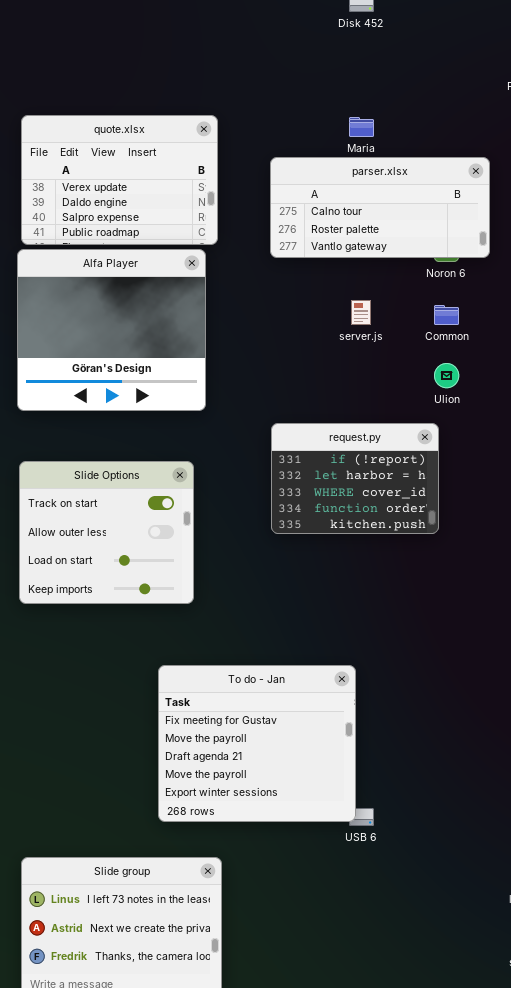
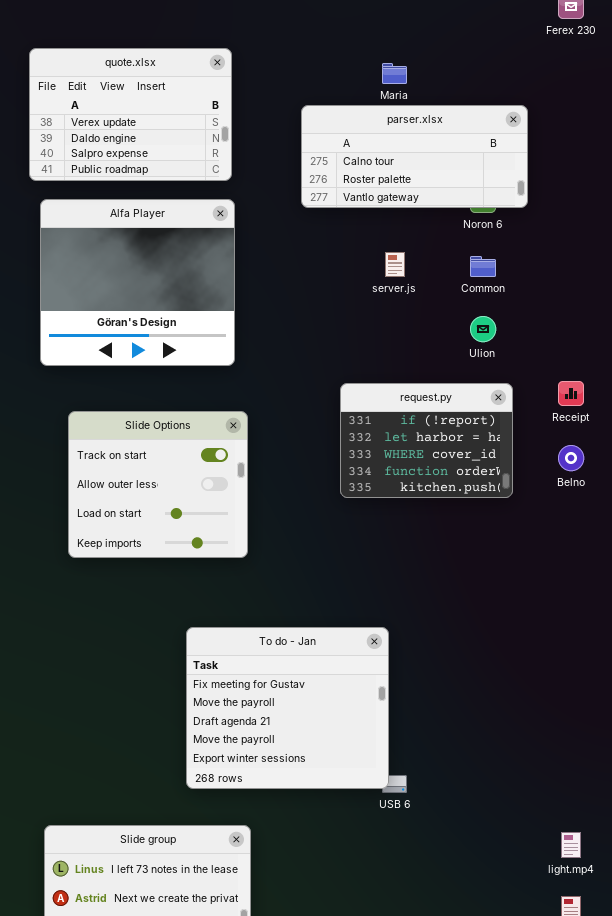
quote.xlsx: [21,115,218,245] -> [29,48,232,181], moved
request.py: [271,423,439,534] -> [340,383,513,498], moved
Slide Options: [19,461,194,604] -> [68,411,248,558], moved

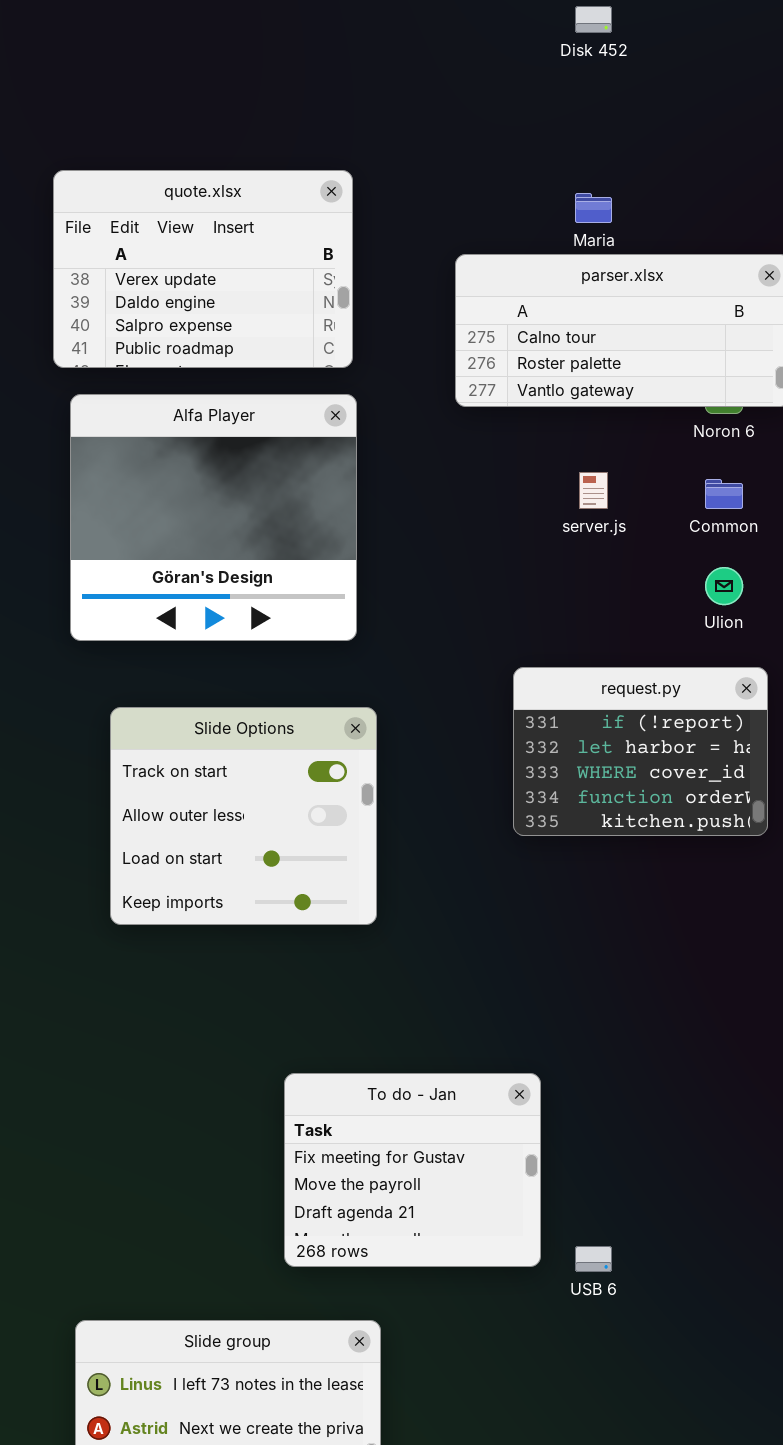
To do - Jan: [186,627,389,789] -> [284,1073,541,1267], resized

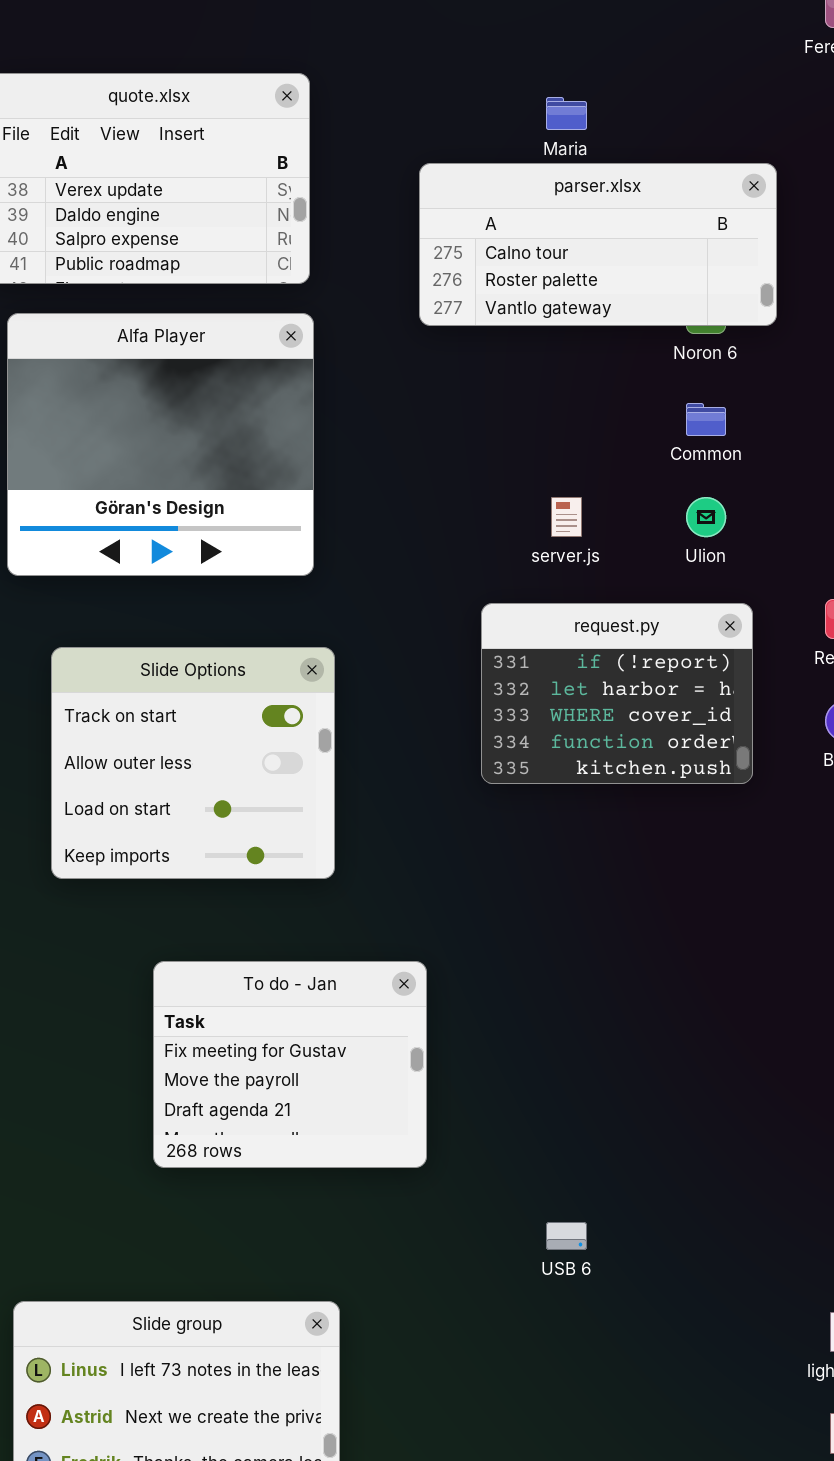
server.js: [579,472,608,509] -> [551,497,582,537], moved
To do - Jan: [284,1073,541,1267] -> [153,961,427,1168], moved

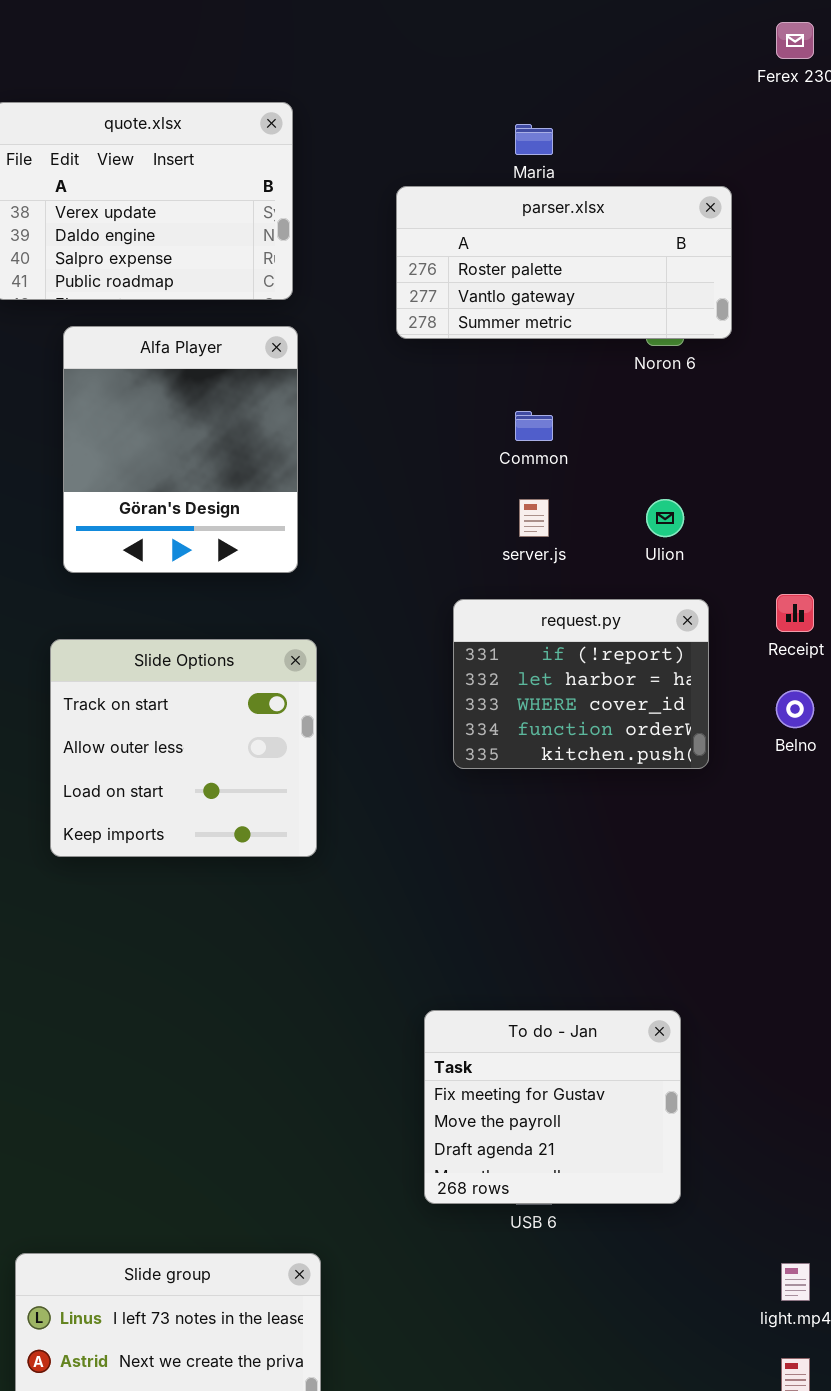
parser.xlsx: [419,163,777,326] -> [396,186,732,339], scrolled down 1 row
Alfa Player: [7,313,314,576] -> [63,326,298,573], resized
Common: [686,403,726,436] -> [515,411,553,441], moved
To do - Jan: [153,961,427,1168] -> [424,1010,681,1204], moved

